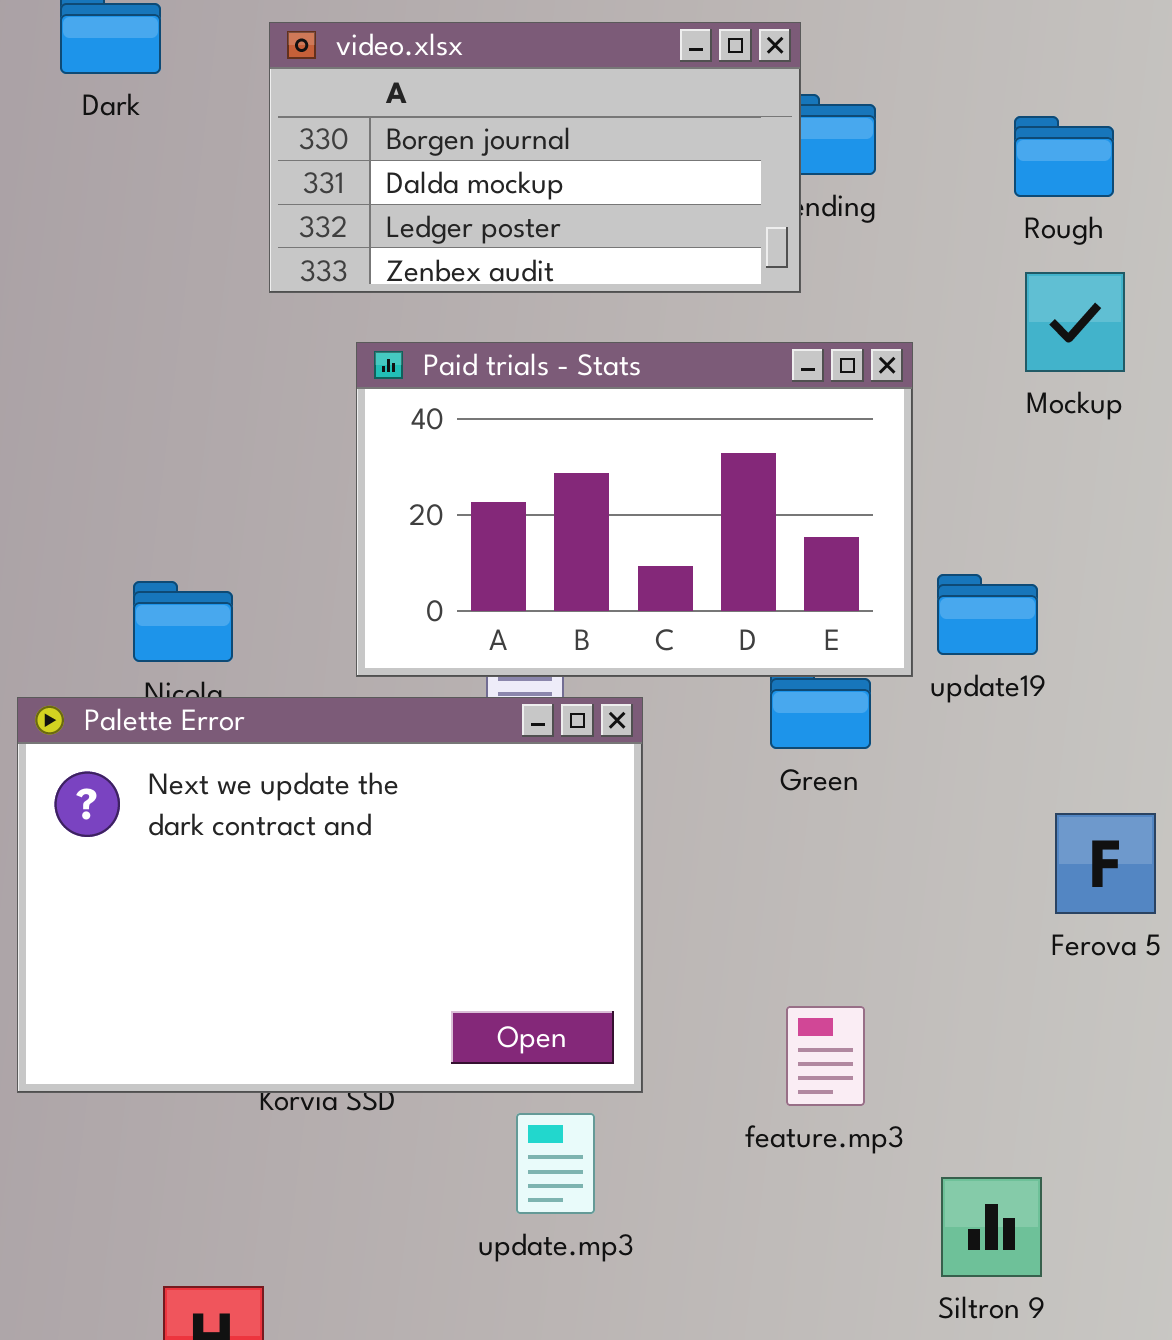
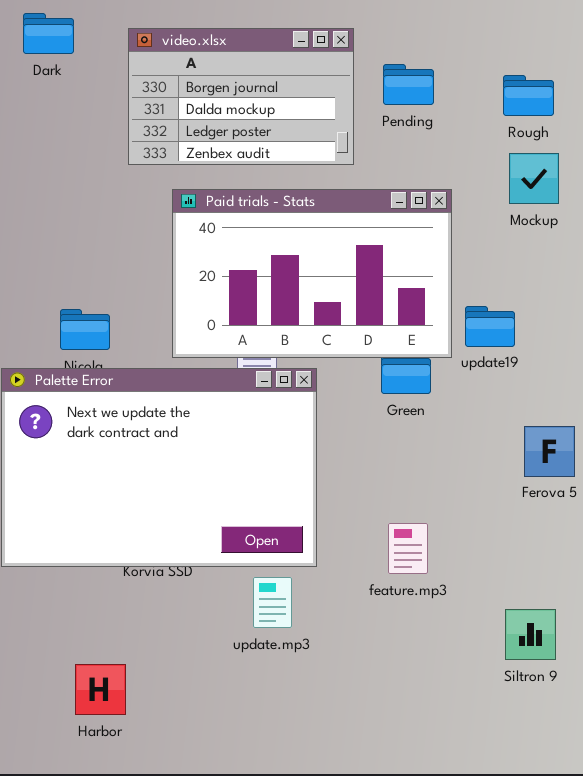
video.xlsx: [269,22,801,293] -> [128,28,354,165], resized
Siltron 9: [941,1177,1042,1277] -> [505,609,556,660], moved

